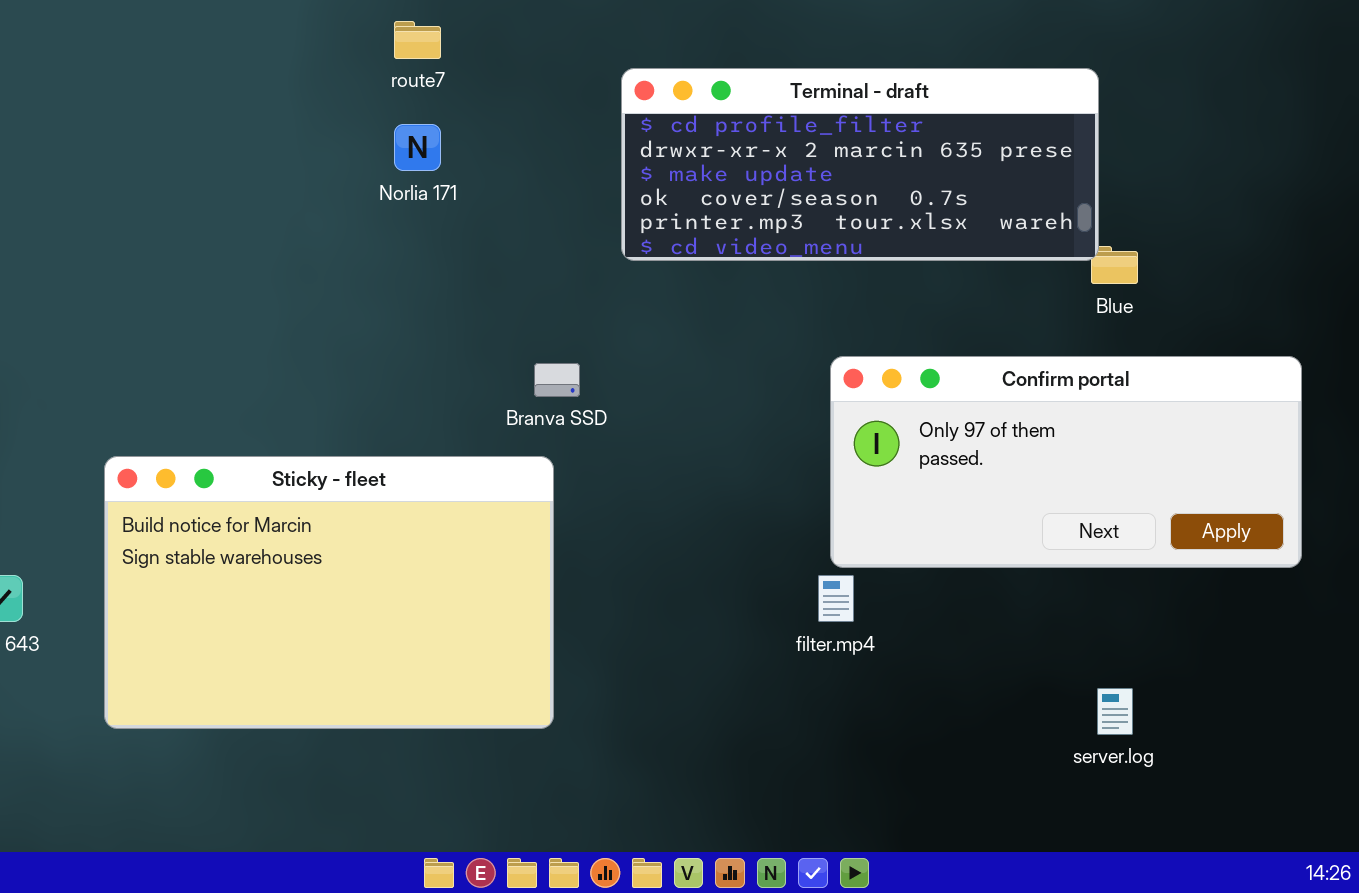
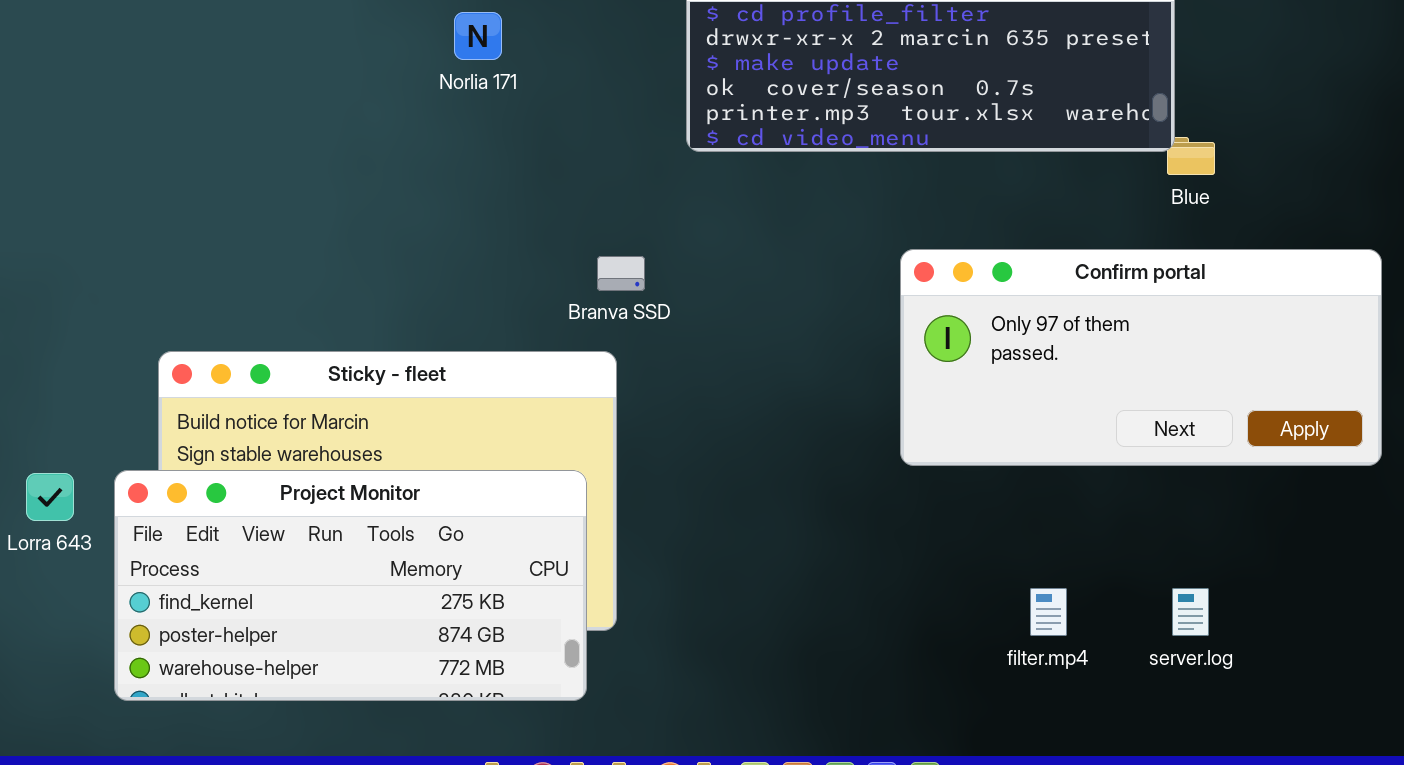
Project Monitor: none -> [114,470,587,701], opened
filter.mp4: [818,575,854,622] -> [1030,588,1067,636], moved

